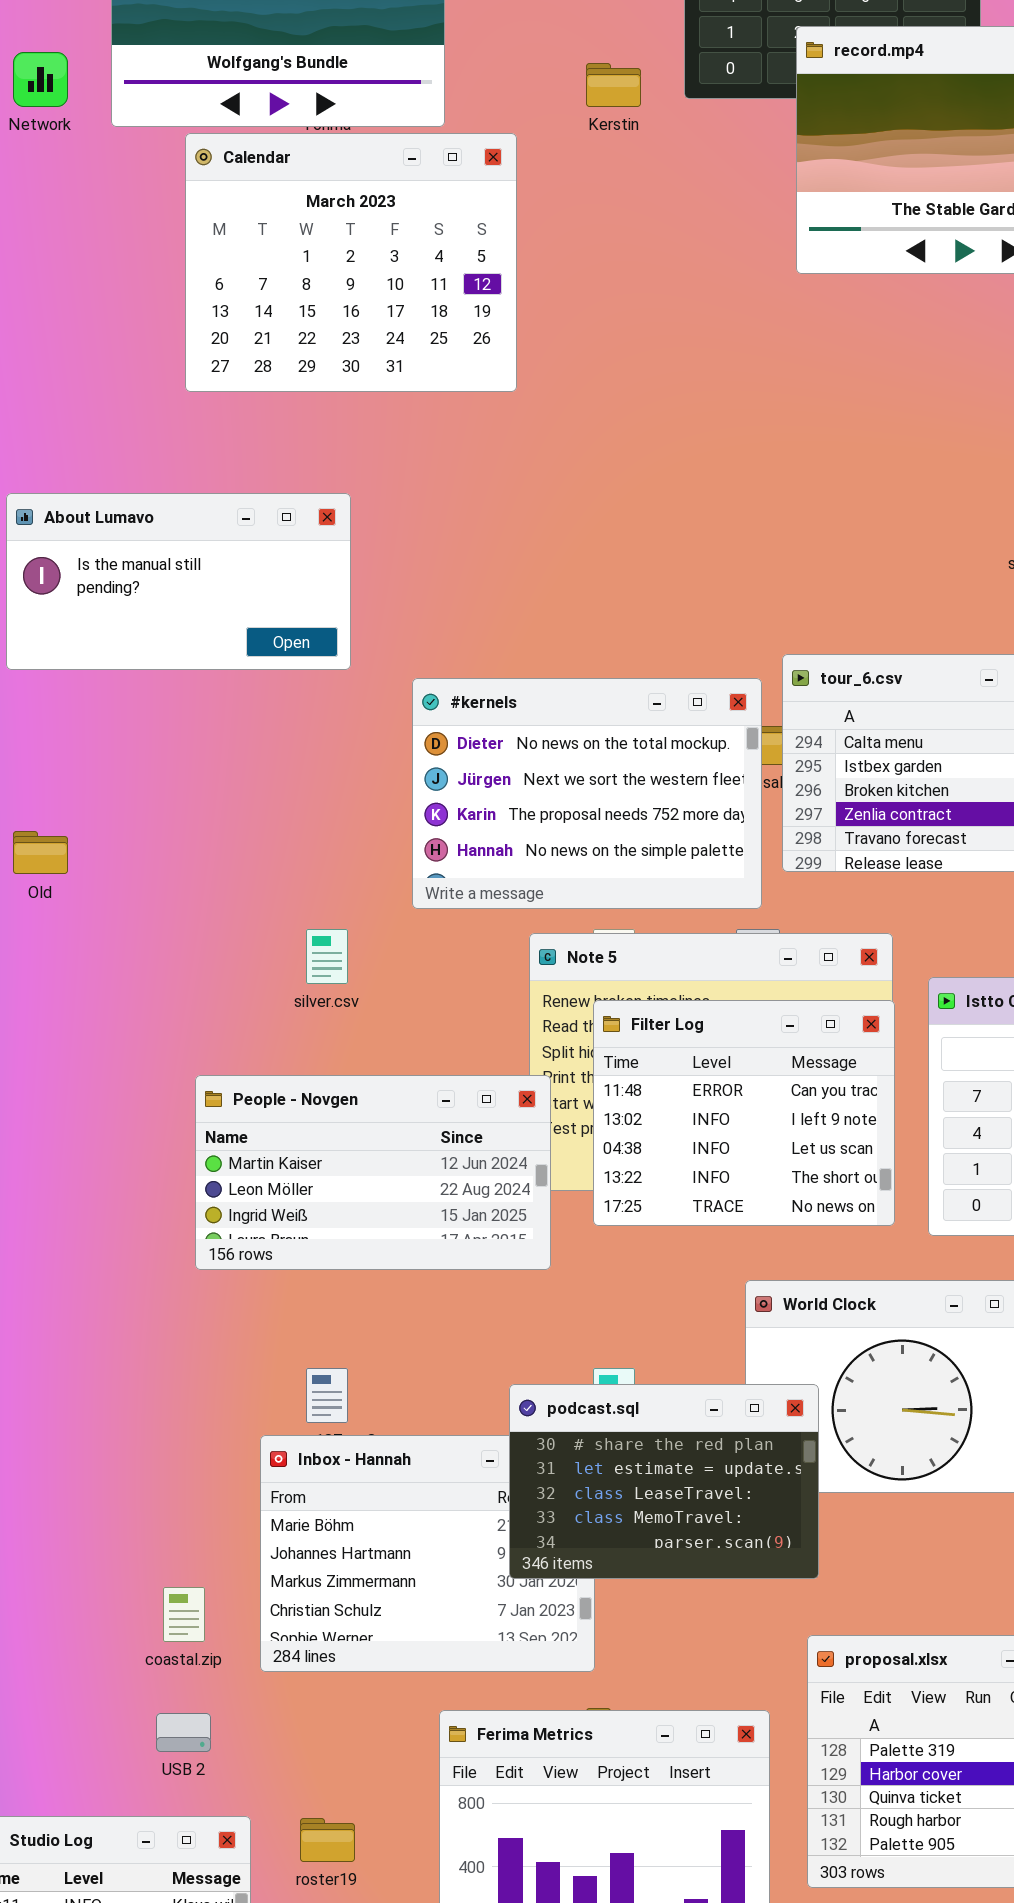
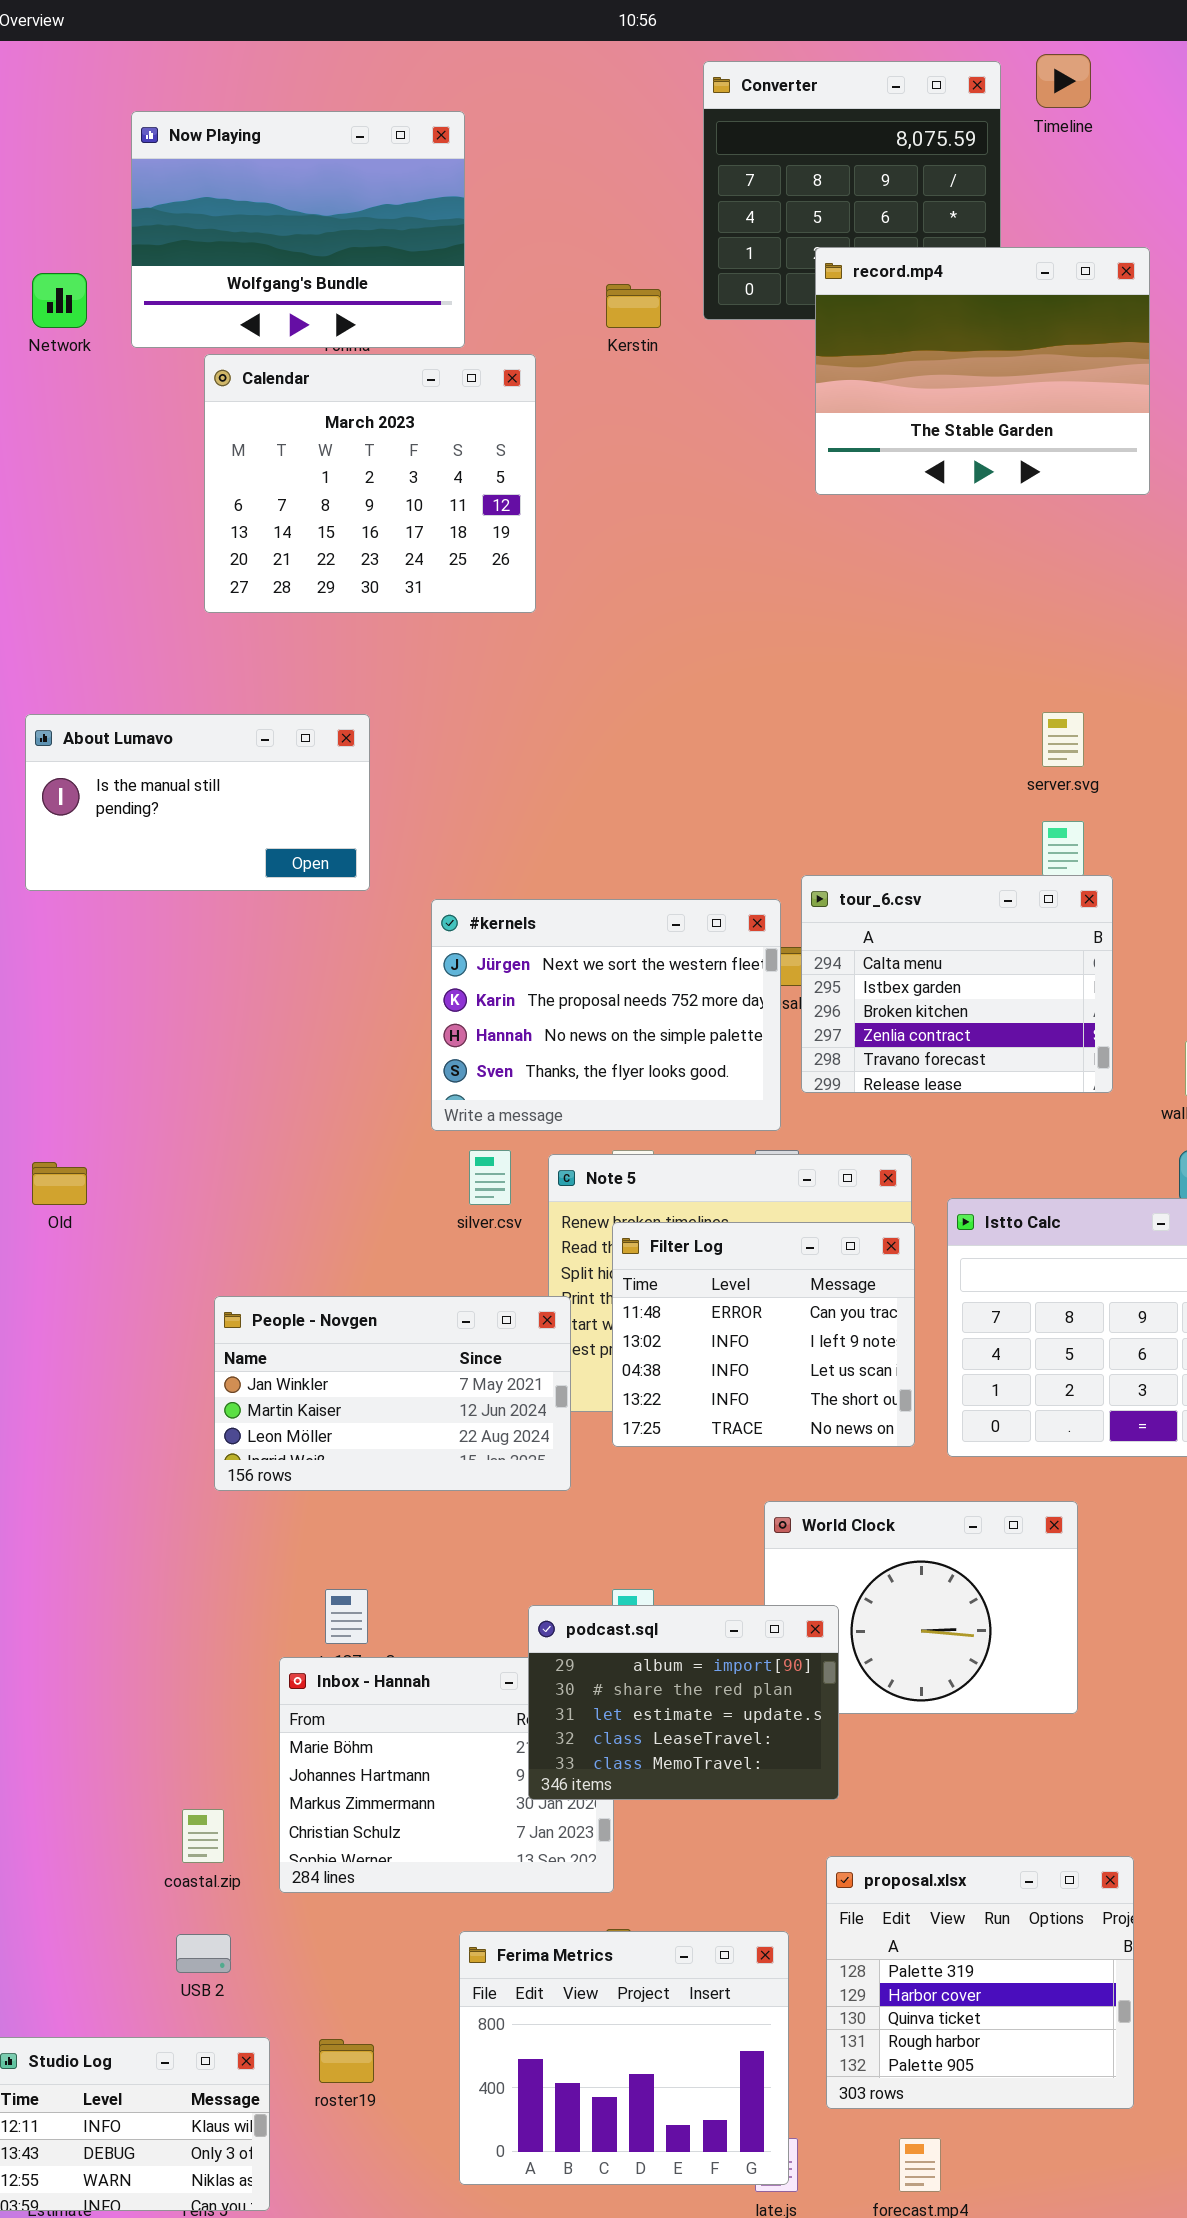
#kernels: [412,678,762,909] -> [431,899,781,1131], scrolled down 1 row
Old: [13,831,68,874] -> [32,1162,87,1205], moved
silver.csv: [306,929,348,984] -> [469,1150,511,1205], moved
People - Novgen: [195,1075,551,1270] -> [214,1296,571,1491], scrolled up 1 row
podcast.sql: [509,1384,819,1579] -> [528,1605,839,1800], scrolled up 1 row

